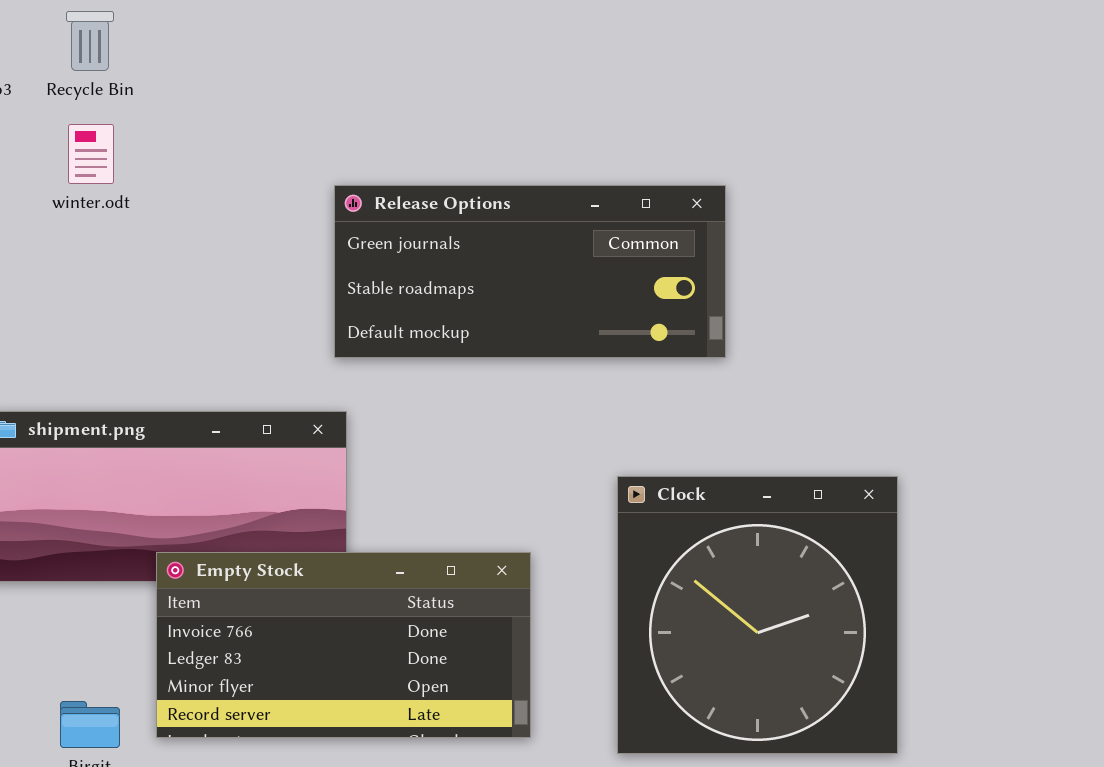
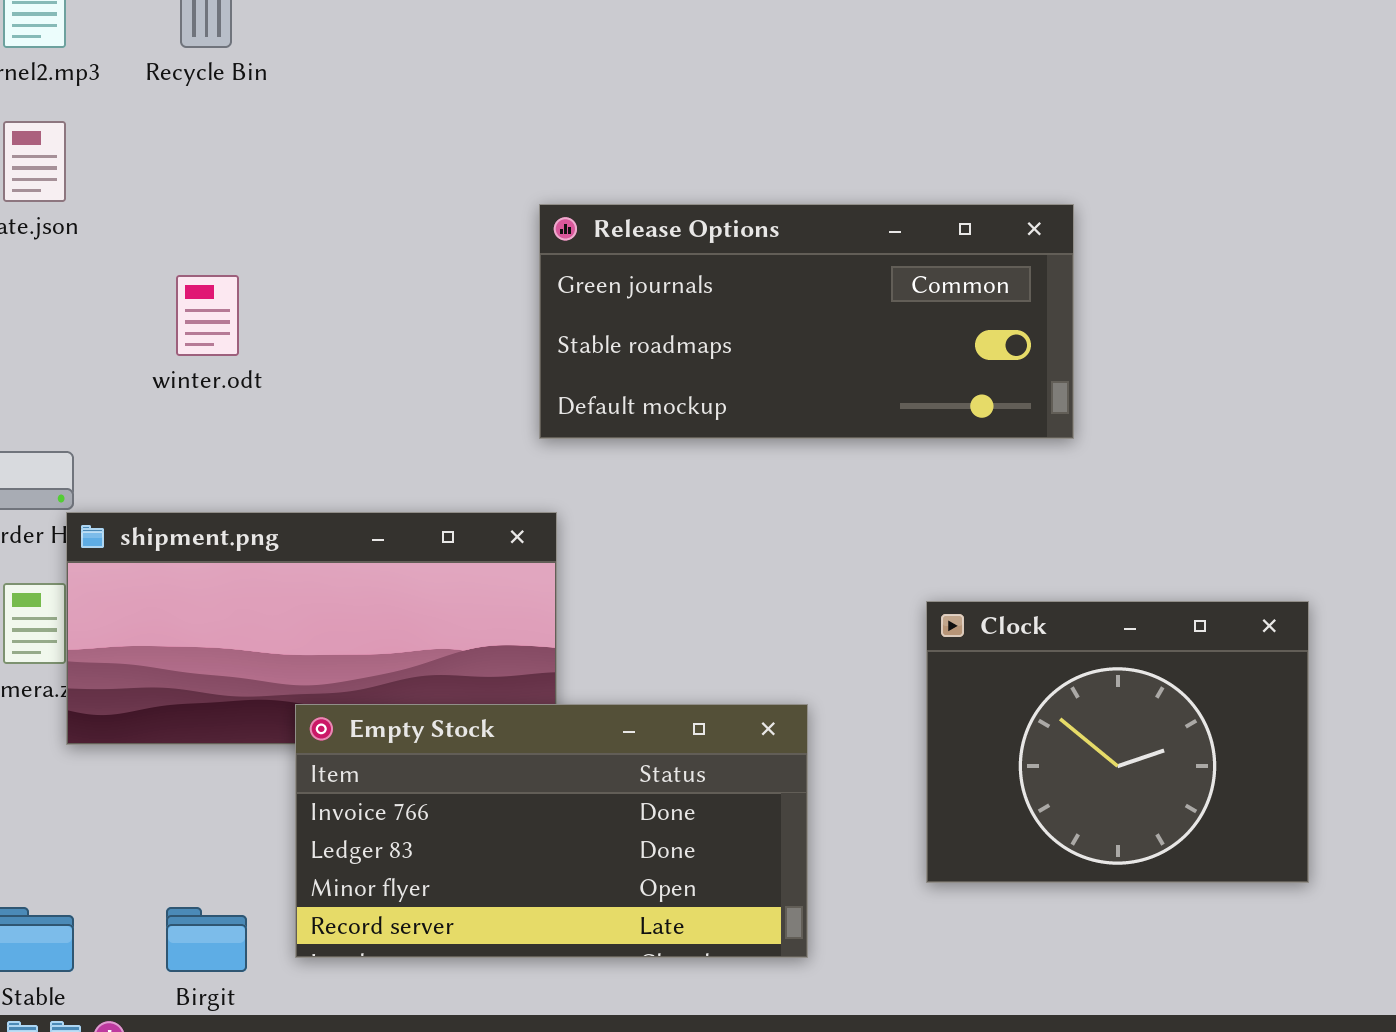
winter.odt: [68,124,114,184] -> [176,275,239,356], moved
Clock: [617,476,898,754] -> [926,601,1309,883], resized

